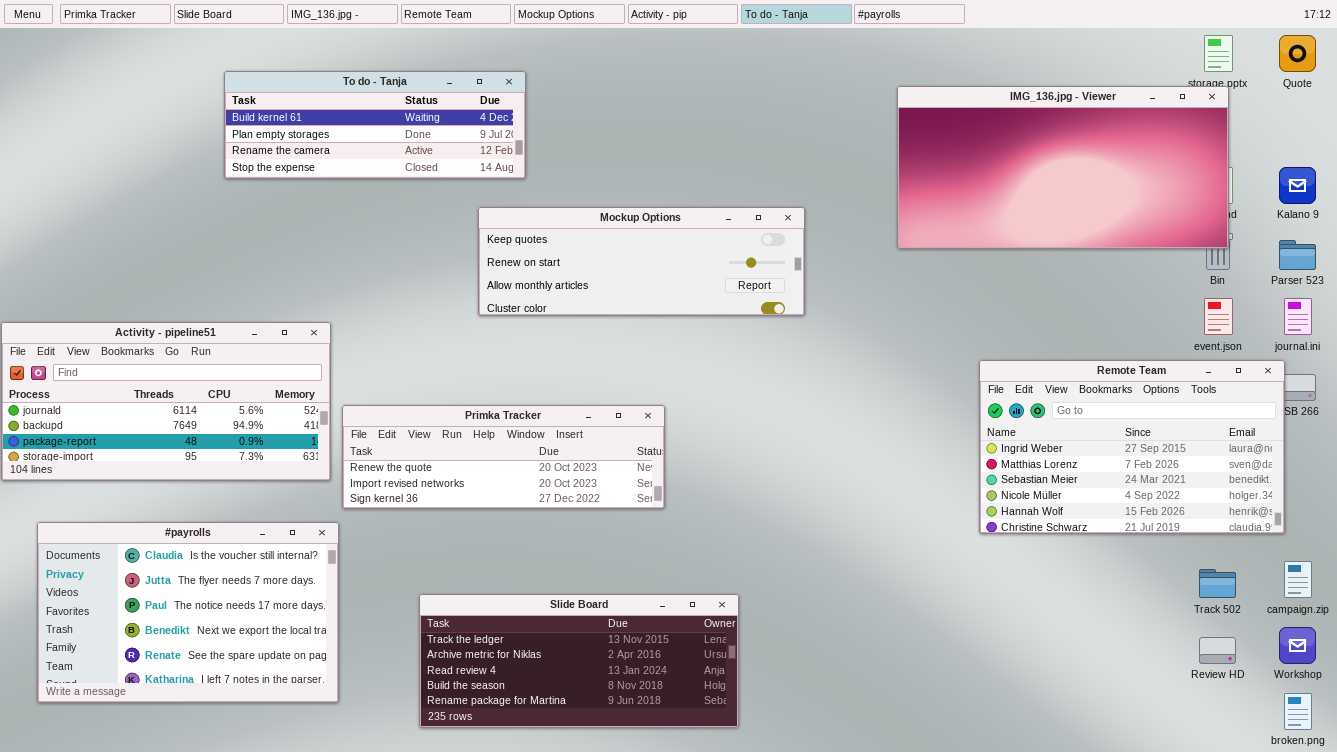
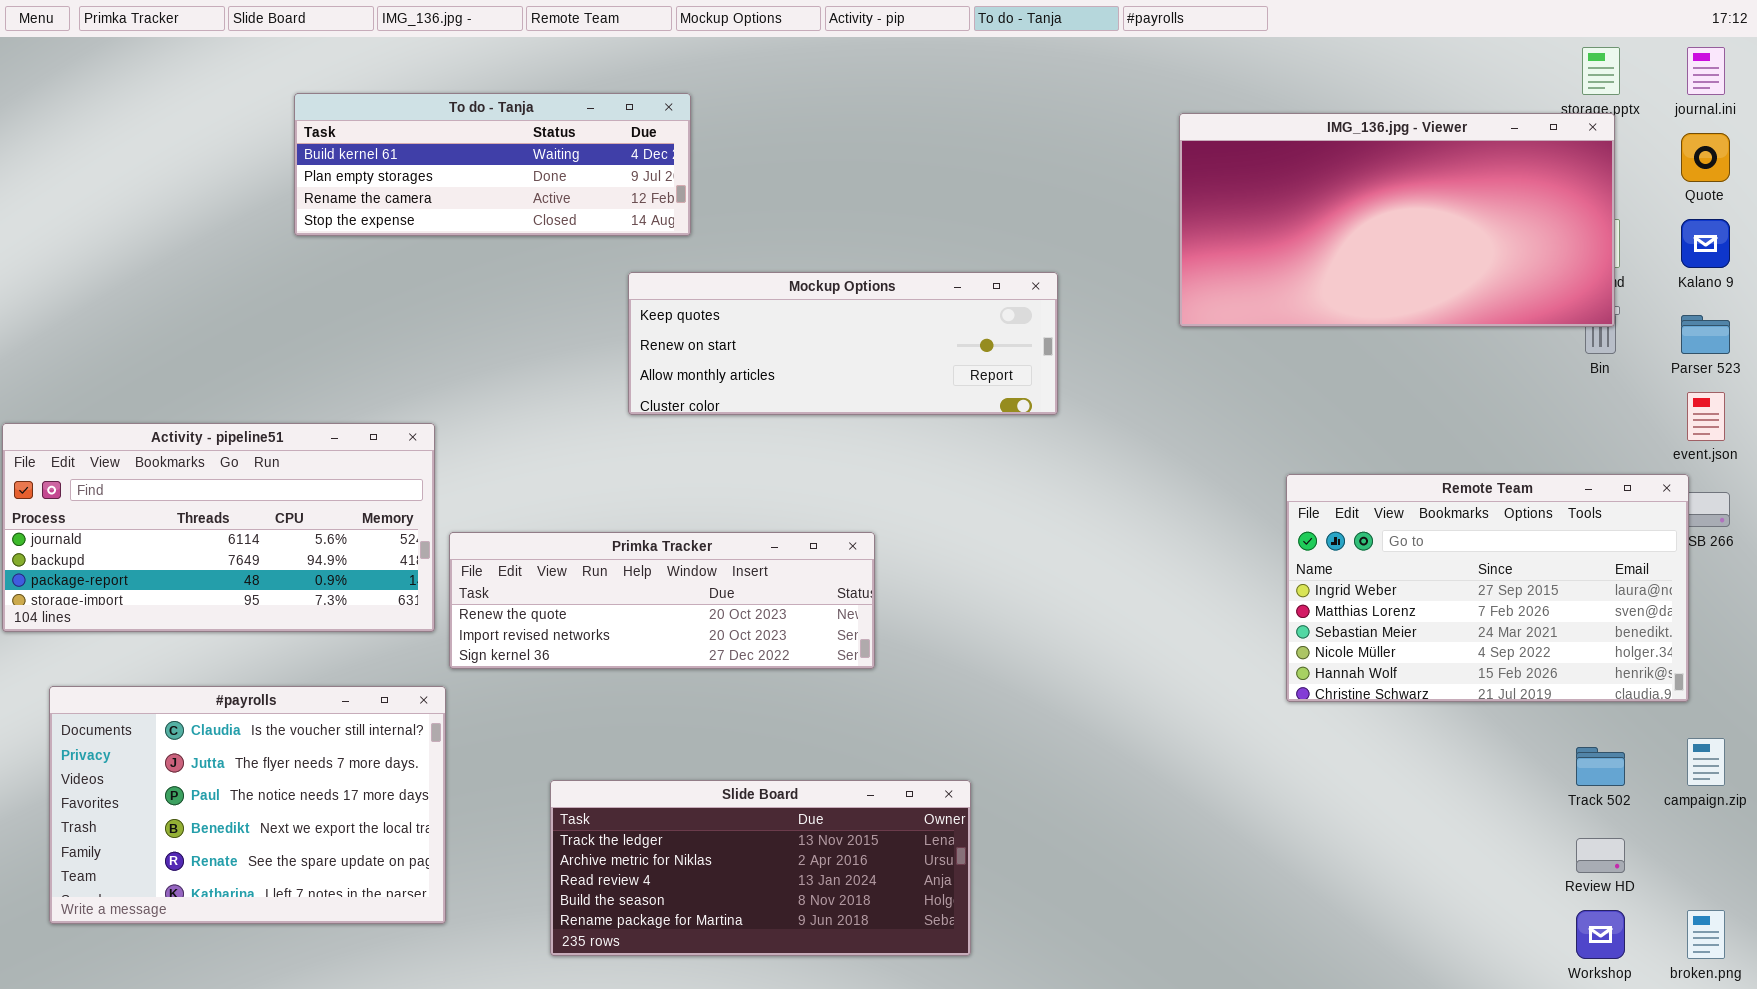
Quote: [1279,35,1316,72] -> [1681,133,1730,182], moved
event.json: [1204,298,1233,335] -> [1687,392,1725,441], moved
journal.ini: [1284,298,1312,335] -> [1687,47,1725,95], moved
Workshop: [1279,627,1316,664] -> [1576,910,1625,959], moved

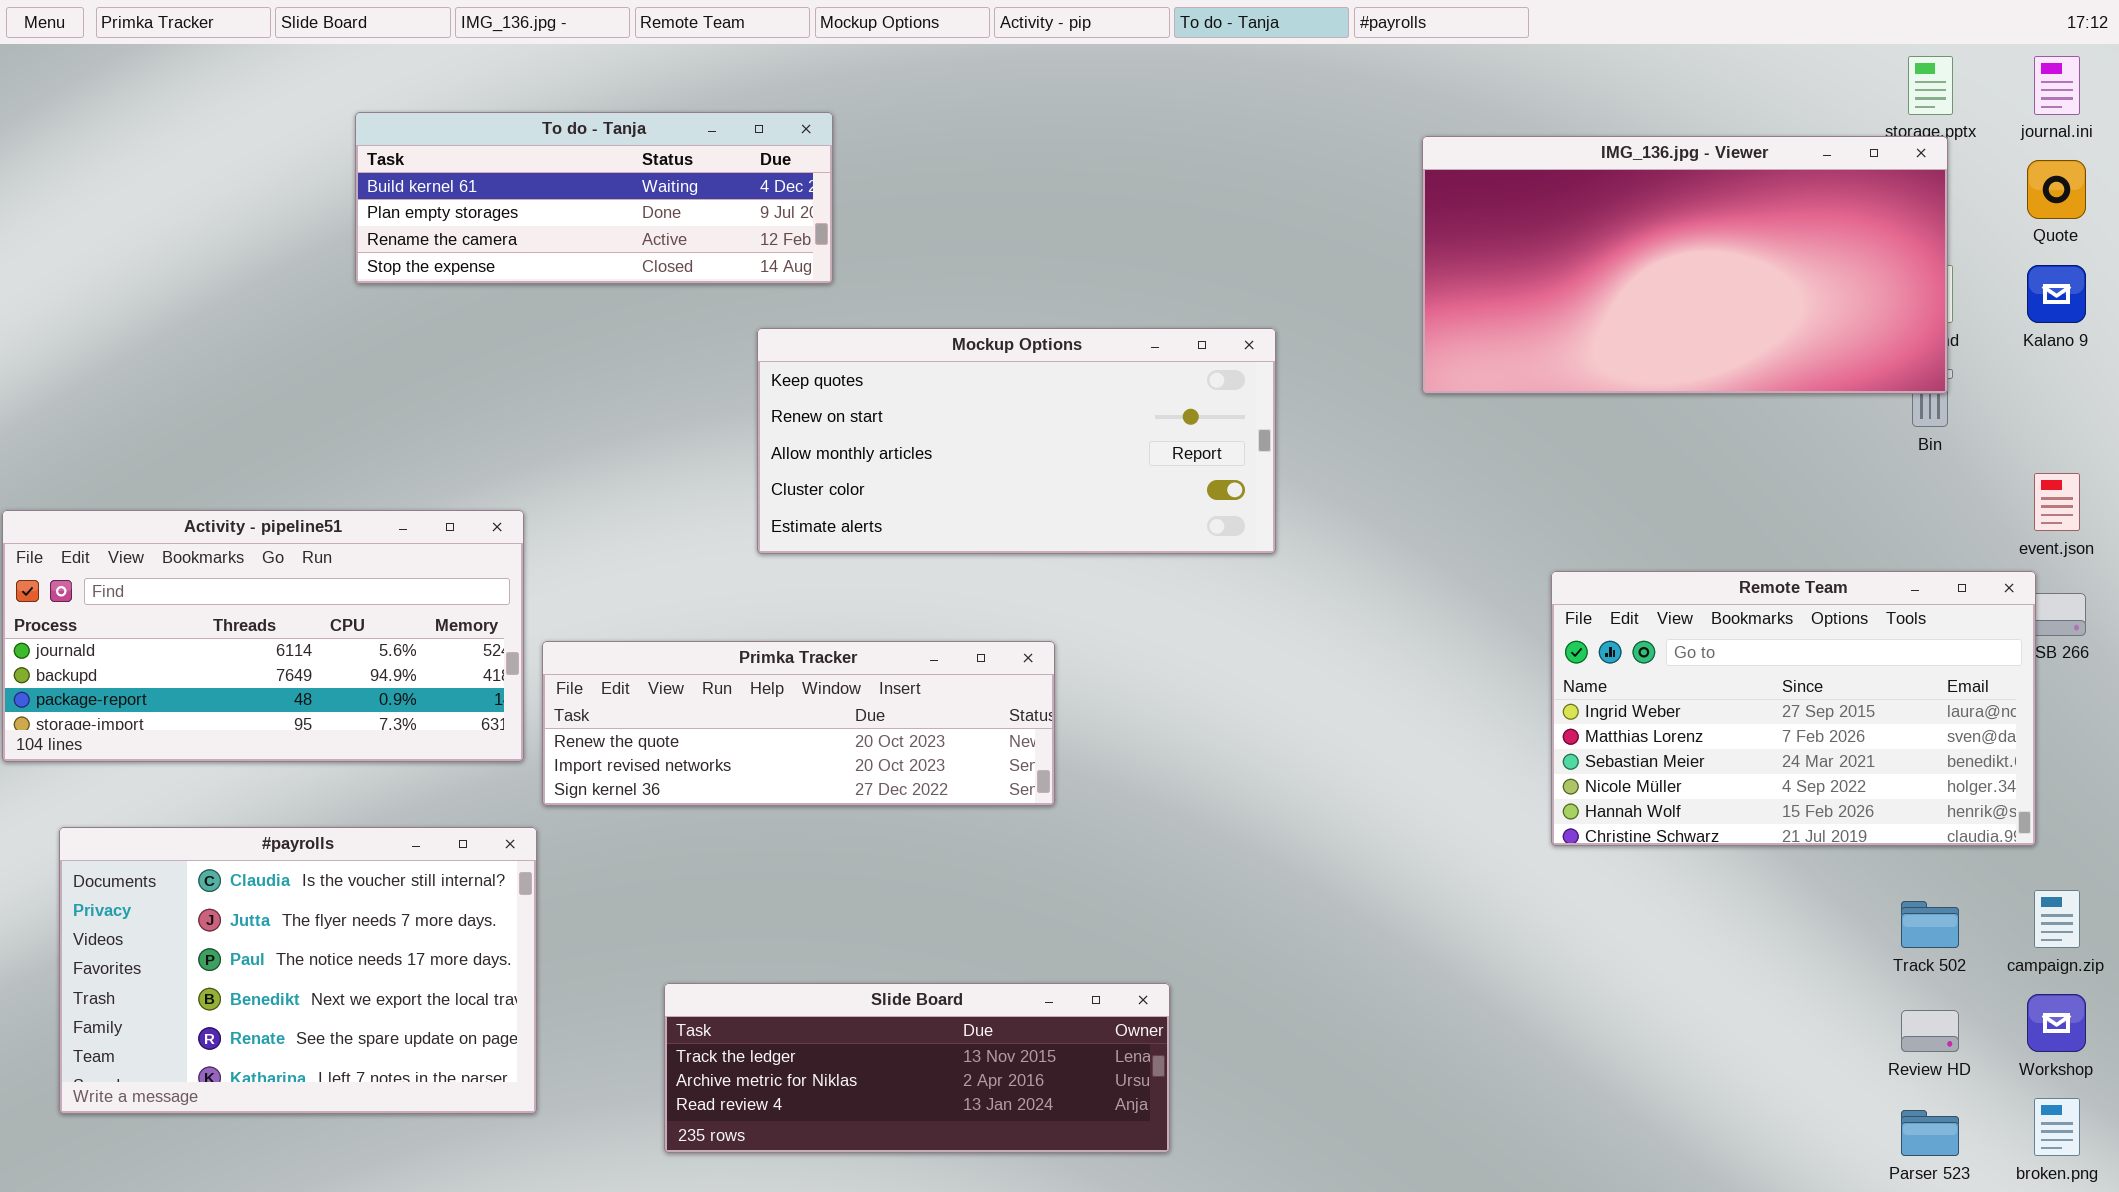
Mockup Options: [628,272,1058,415] -> [757,328,1276,554], resized
Parser 523: [1681,315,1730,354] -> [1901,1110,1959,1156], moved
Slide Board: [550,780,971,956] -> [664,983,1170,1153], resized
Workshop: [1576,910,1625,959] -> [2027,994,2086,1052], moved

